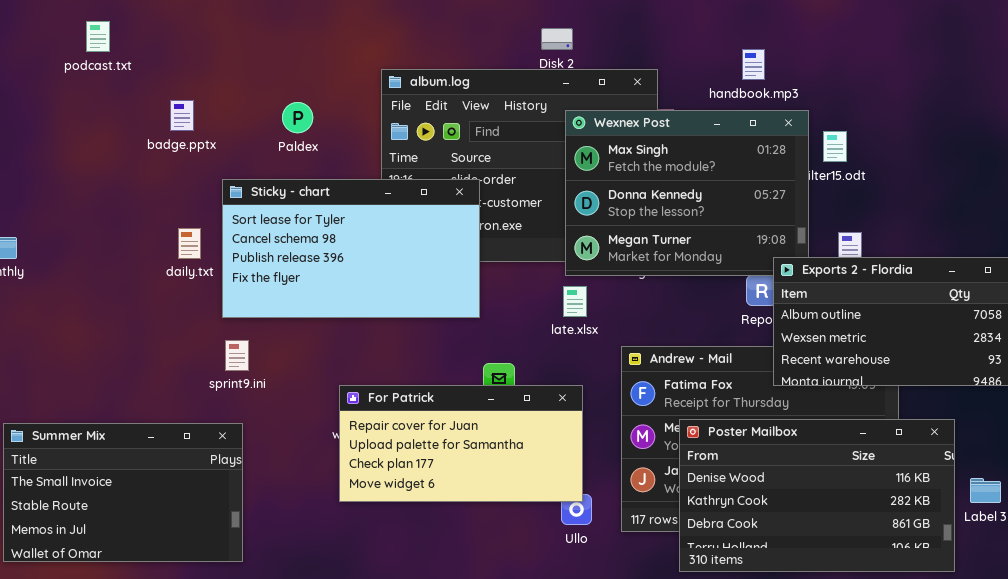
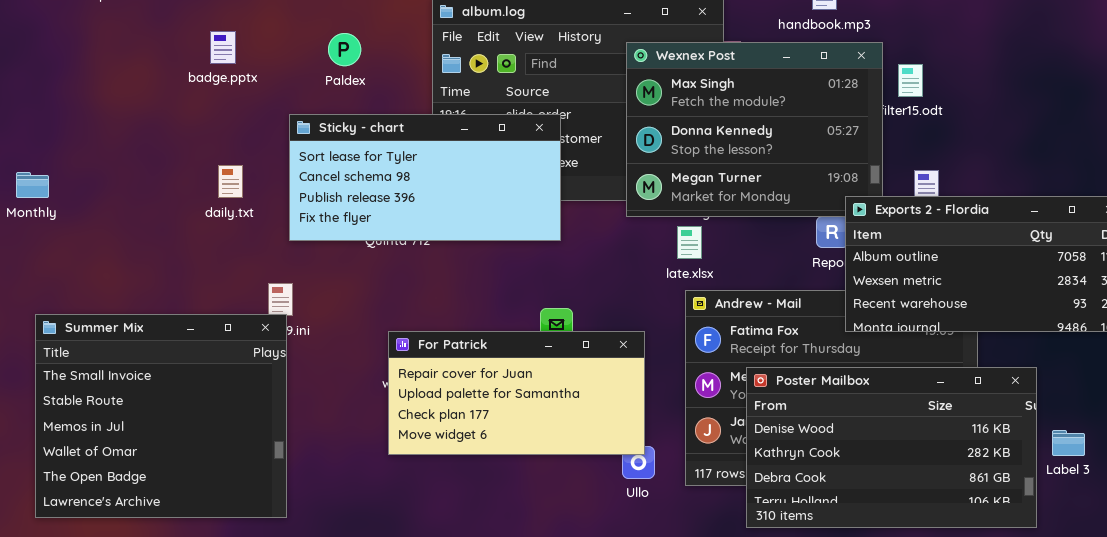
Sticky - chart: [222,179,480,318] -> [289,114,561,241], moved, resized
late.xlsx: [563,286,587,317] -> [677,226,702,259], moved
Summer Mix: [3,423,243,562] -> [35,314,287,518], resized

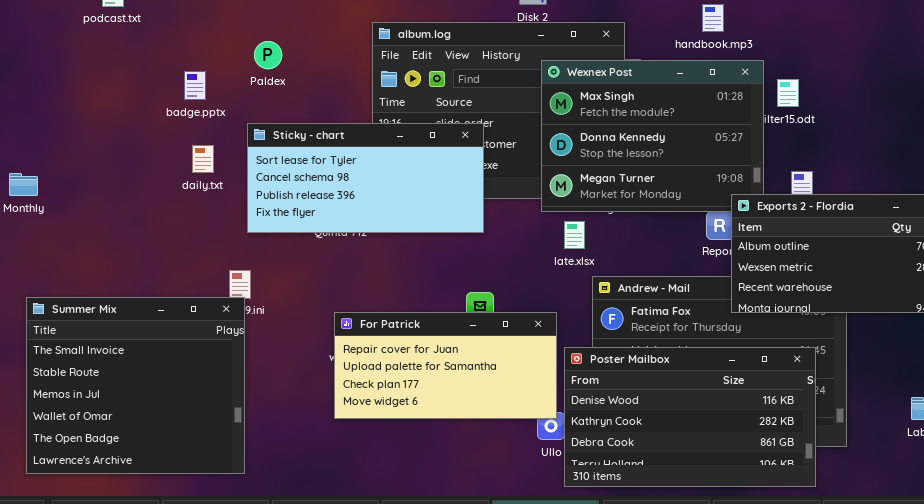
badge.pptx: [210,31,236,64] -> [184,71,206,100], moved
Paldex: [328,33,361,66] -> [254,41,282,69], moved
daily.txt: [218,165,243,198] -> [192,145,214,173], moved
late.xlsx: [677,226,702,259] -> [564,221,585,249], moved
Poster Mailbox: [746,367,1037,528] -> [564,347,816,487], moved

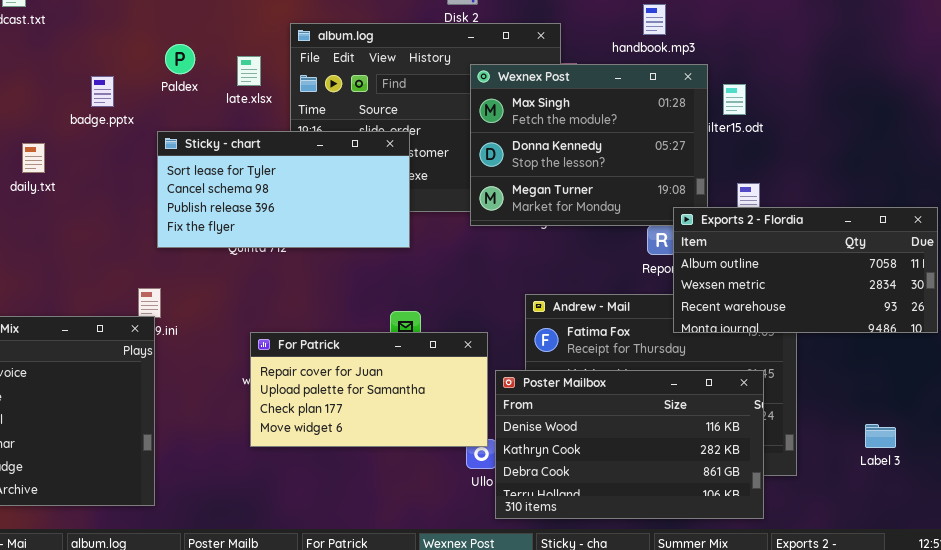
daily.txt: [192,145,214,173] -> [22,143,45,173], moved
late.xlsx: [564,221,585,249] -> [237,56,261,86], moved

